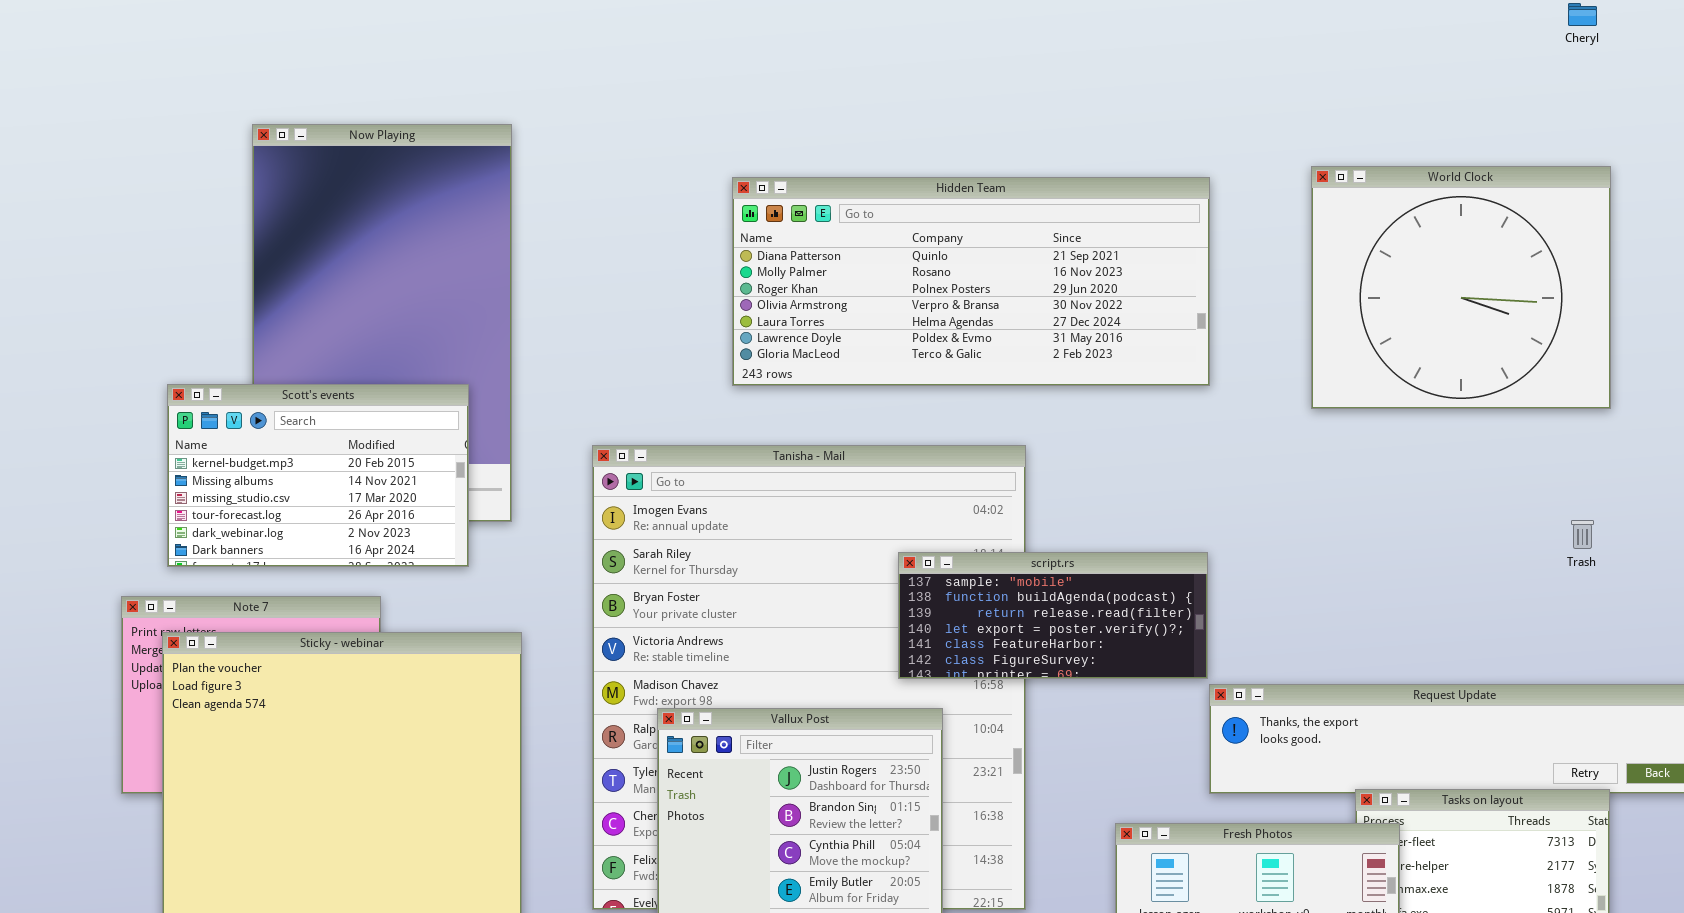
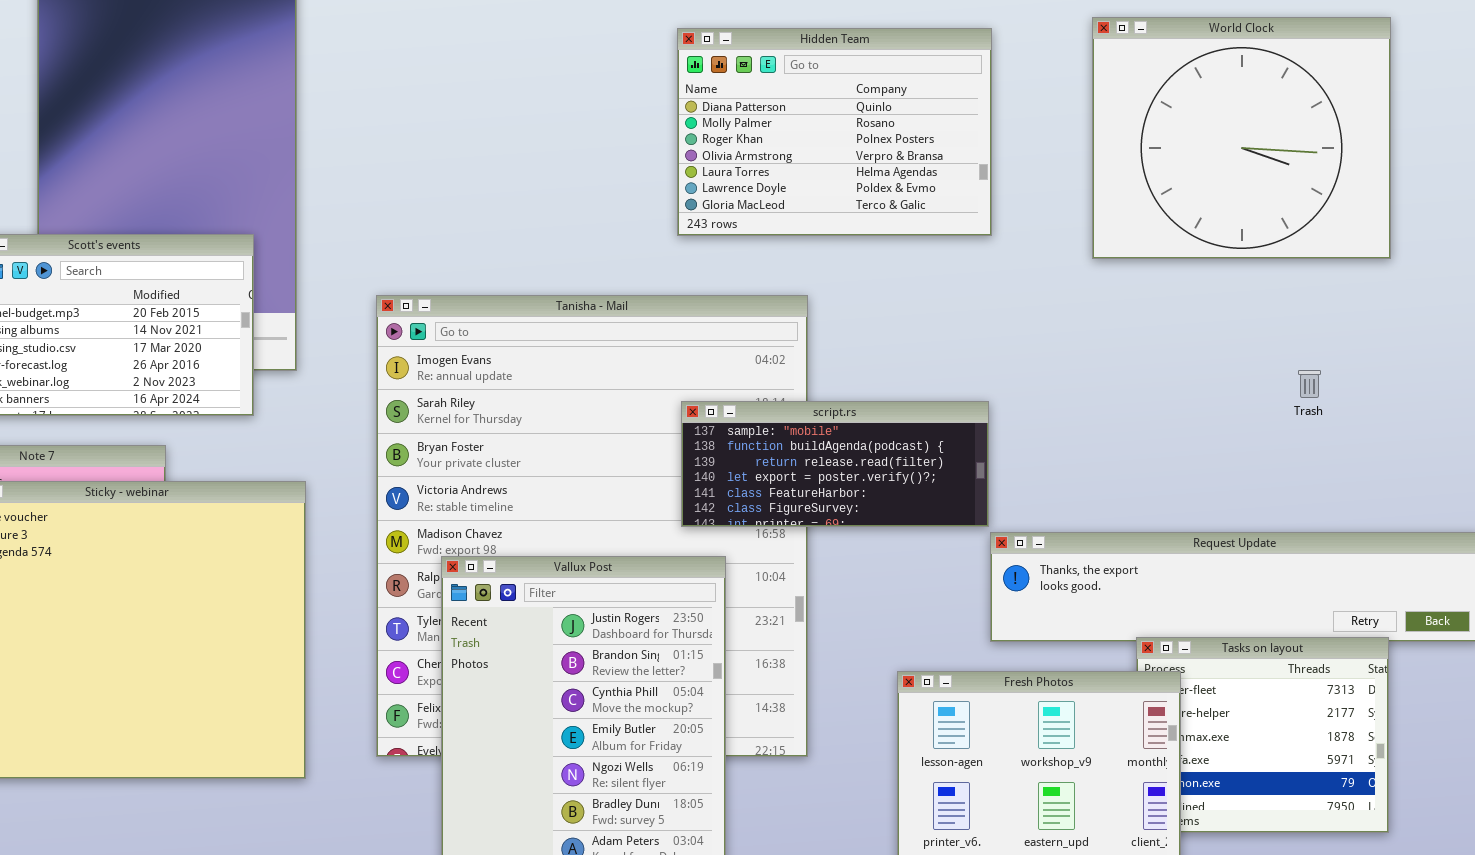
Hidden Team: [732,177,1210,386] -> [677,28,992,236], resized
Trash: [1571,520,1594,549] -> [1298,370,1321,398], moved

